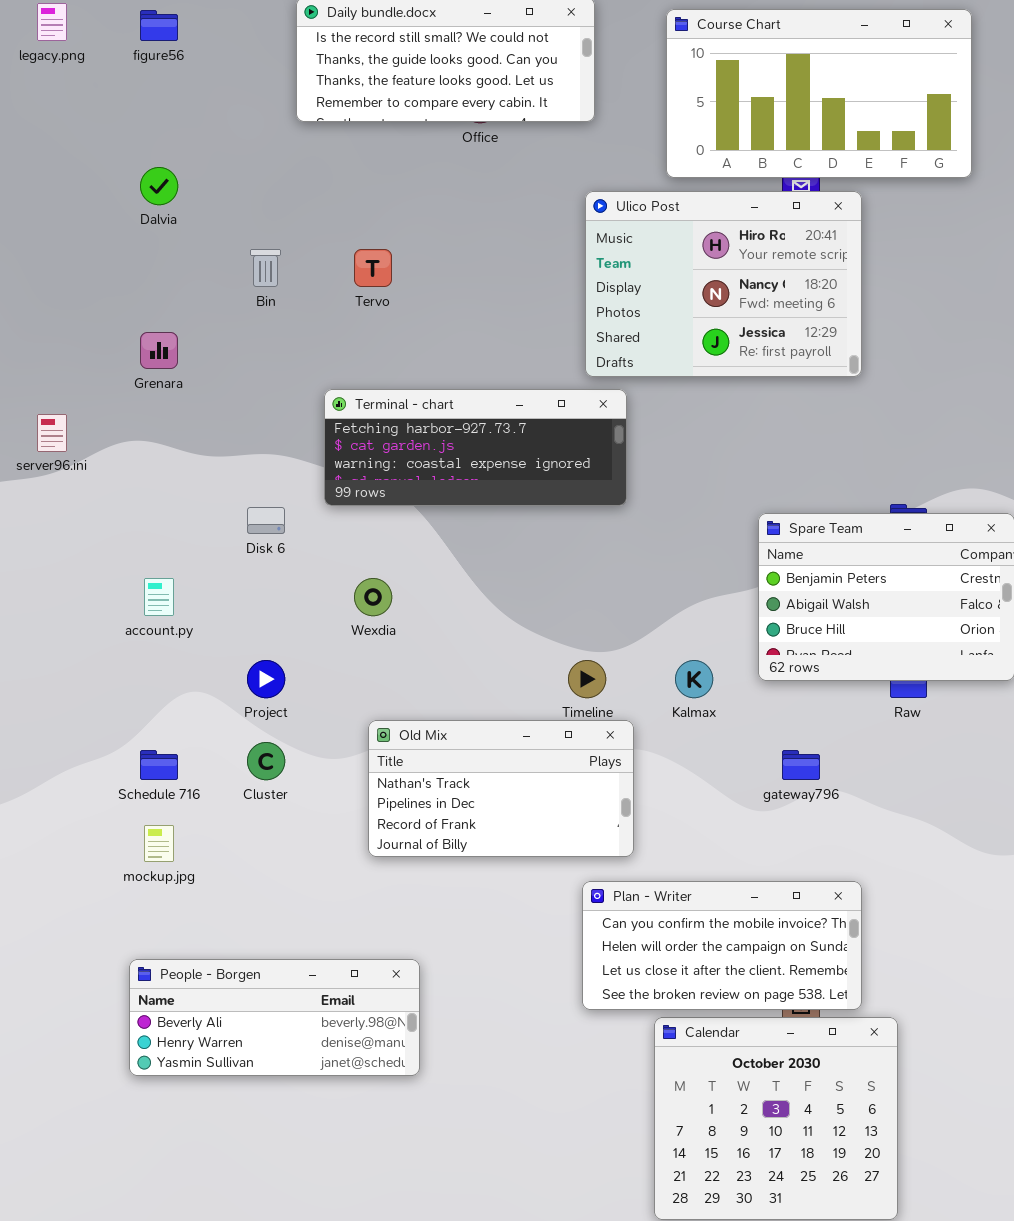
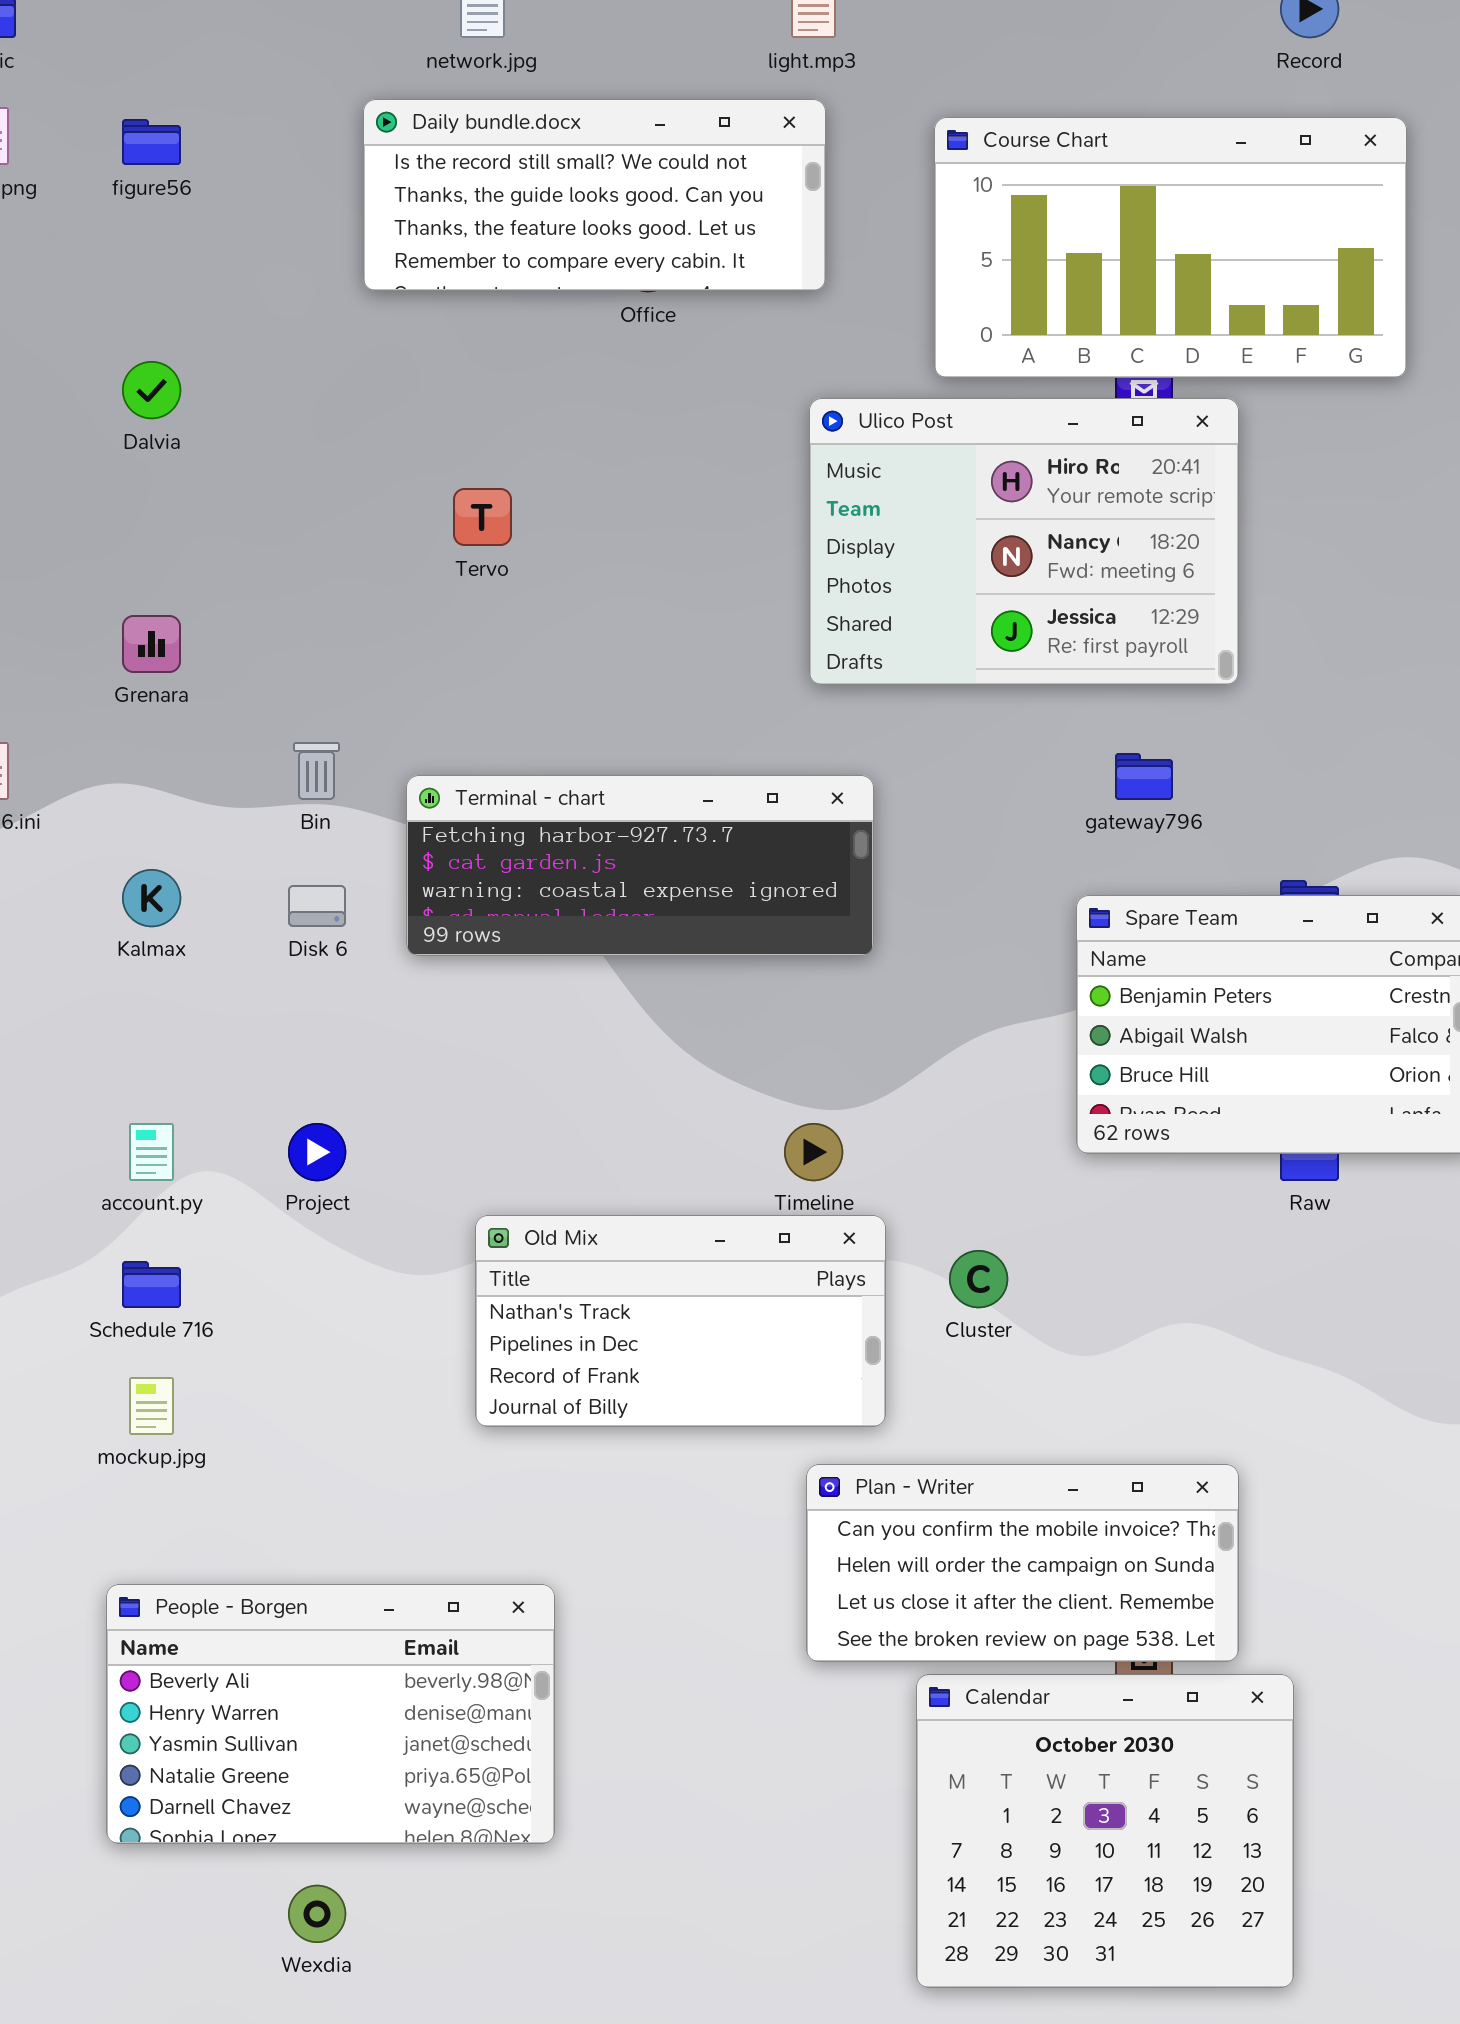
Bin: [250,249,281,287] -> [293,742,340,800], moved
Terminal - chart: [324,389,627,506] -> [406,775,874,956], moved
account.py: [144,578,174,616] -> [129,1123,174,1181], moved
Wexdia: [354,578,392,616] -> [288,1885,346,1943], moved
Kalmax: [675,660,713,698] -> [122,869,181,927], moved
Cluster: [247,742,285,780] -> [949,1250,1008,1308], moved
gateway796: [782,750,820,780] -> [1115,753,1173,800], moved
People - Borgen: [129,959,420,1076] -> [106,1584,555,1844], resized

